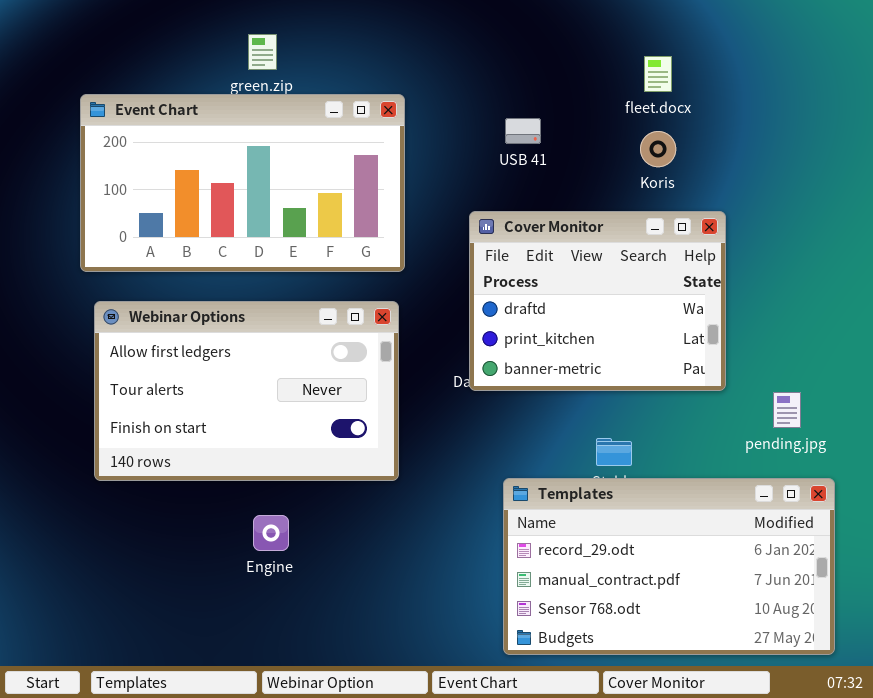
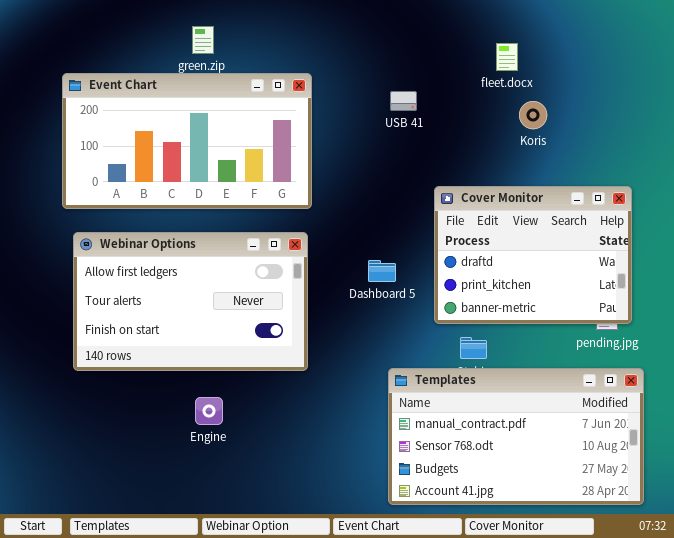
Koris: [640,131,676,167] -> [519,101,547,129], moved
Cover Monitor: [469,211,726,391] -> [434,186,632,324], moved
Templates: [503,478,835,655] -> [388,368,644,505], scrolled down 1 row

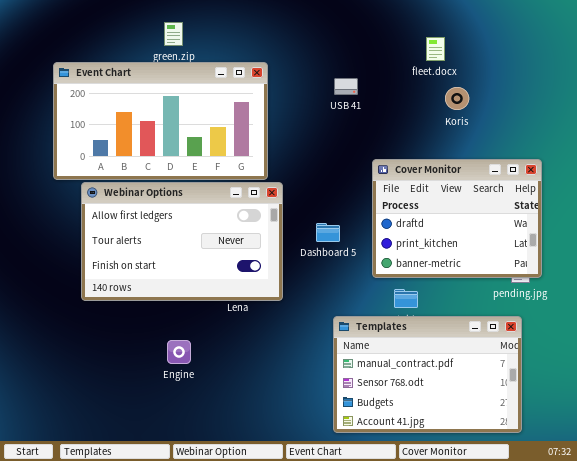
Webinar Options: [73,232,308,371] -> [81,182,283,301], moved
Templates: [388,368,644,505] -> [333,316,522,433], resized

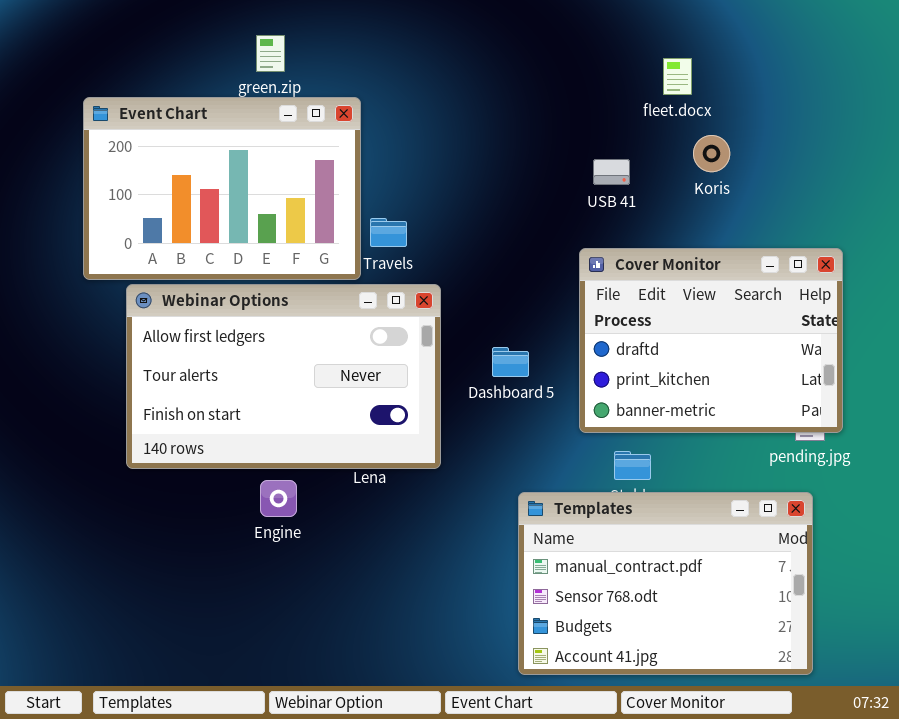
Event Chart: [53,62,268,180] -> [83,97,361,280], resized
USB 41: [334,78,358,95] -> [593,159,630,185], moved
Engine: [167,340,191,364] -> [260,480,297,517], moved

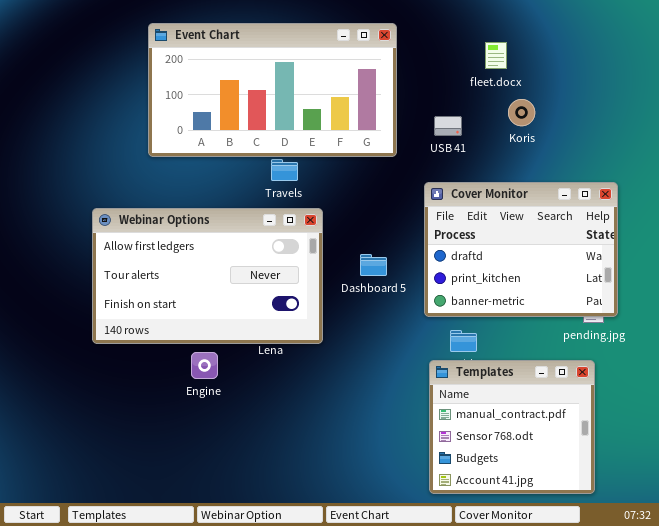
Event Chart: [83,97,361,280] -> [148,23,397,157], moved, resized
Templates: [518,492,813,675] -> [429,360,595,494], resized

